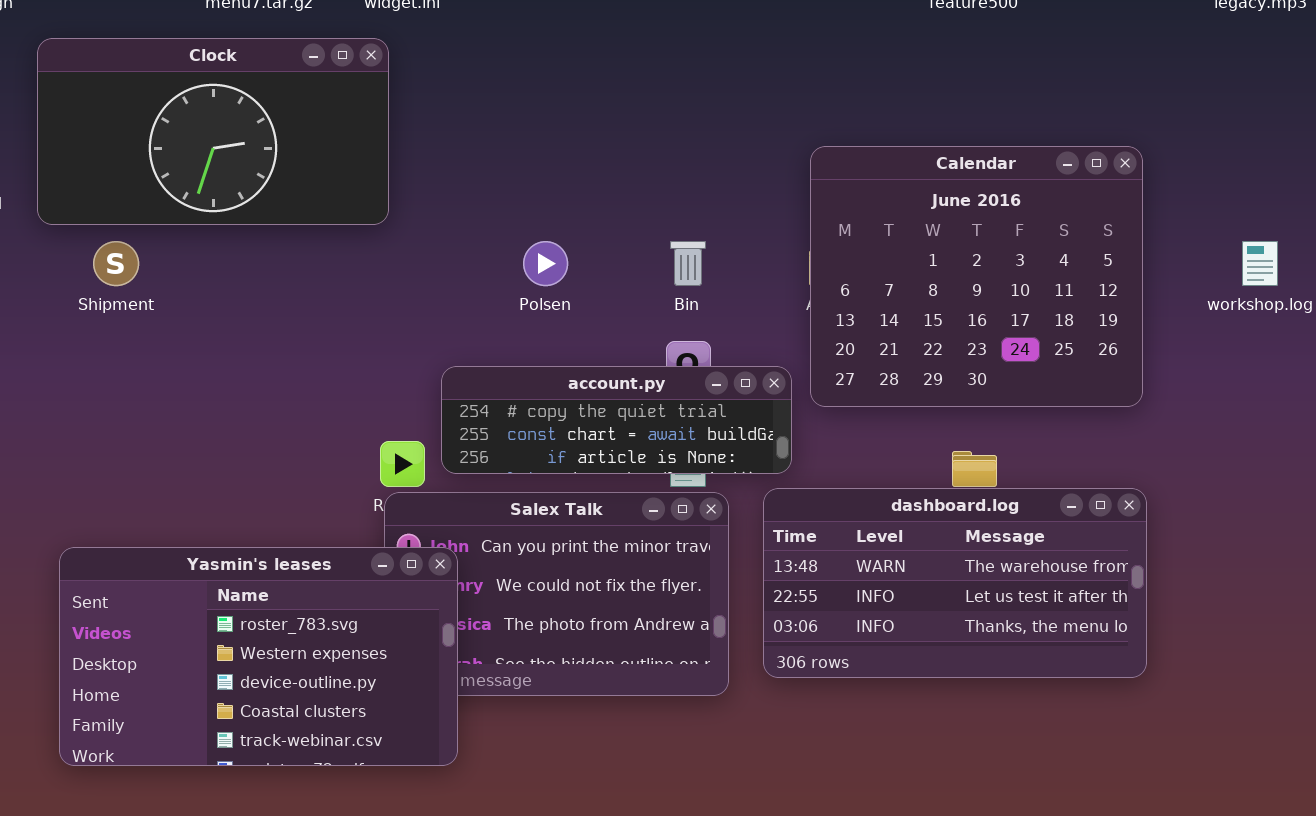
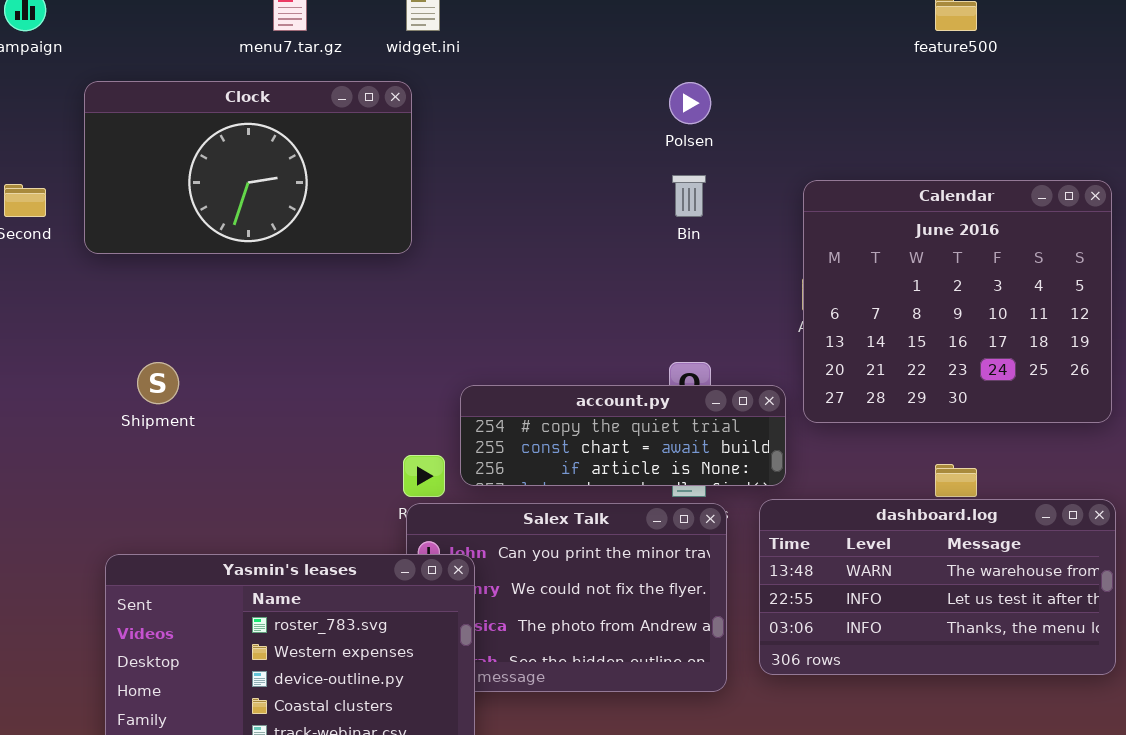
Shipment: [93,241,139,286] -> [137,362,179,404], moved
Polsen: [523,241,568,286] -> [669,82,711,124], moved
Bin: [670,241,706,286] -> [672,175,706,217], moved

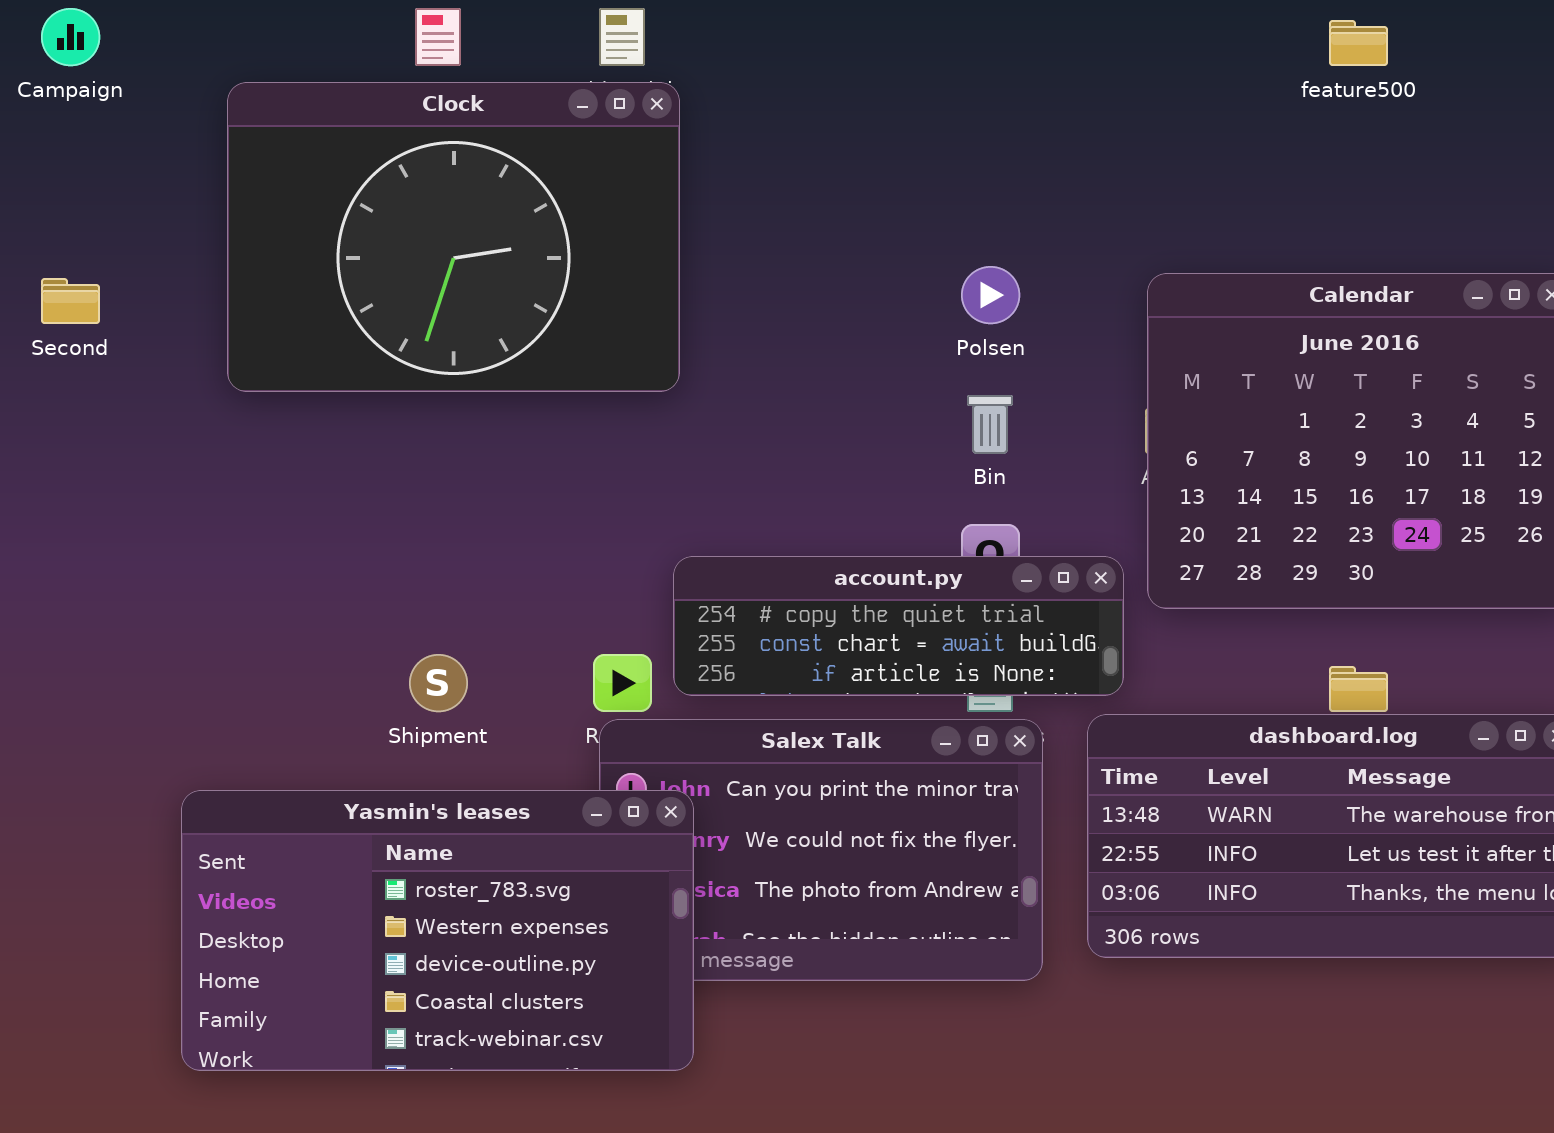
Clock: [84,81,412,254] -> [227,82,680,392], moved, resized
Polsen: [669,82,711,124] -> [961,266,1020,324], moved
Bin: [672,175,706,217] -> [967,395,1013,454], moved
Shipment: [137,362,179,404] -> [409,654,468,712], moved

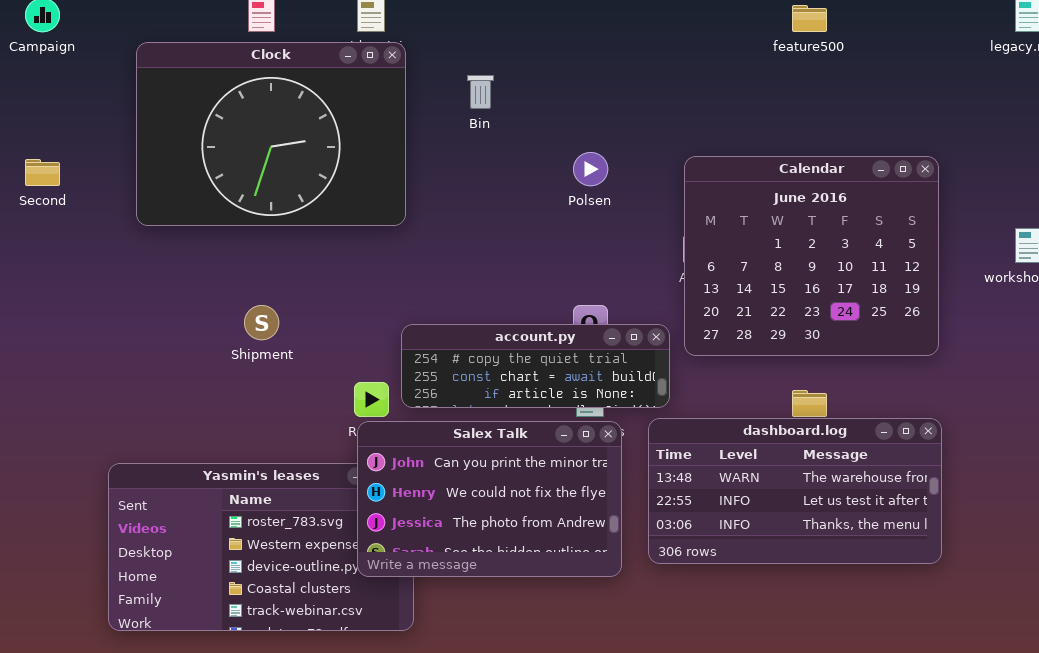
Bin: [967,395,1013,454] -> [467,75,494,109], moved
Shipment: [409,654,468,712] -> [244,305,279,340], moved
Salex Talk: [599,719,1043,981] -> [357,421,622,577], raised

